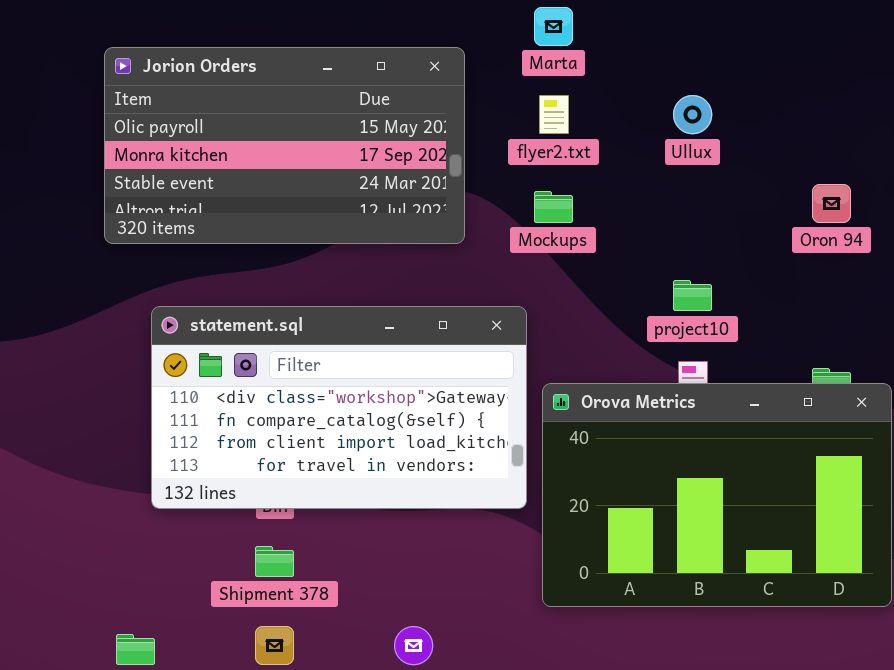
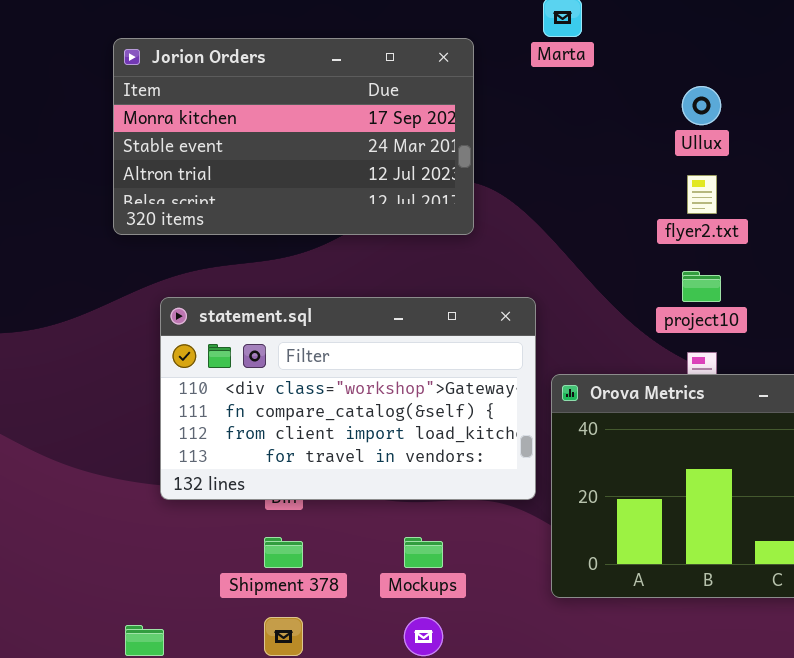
Jorion Orders: [104,47,465,244] -> [113,38,474,235], scrolled down 1 row
flyer2.txt: [539,95,569,134] -> [687,175,717,214], moved
Mockups: [534,191,573,223] -> [404,537,443,568], moved

